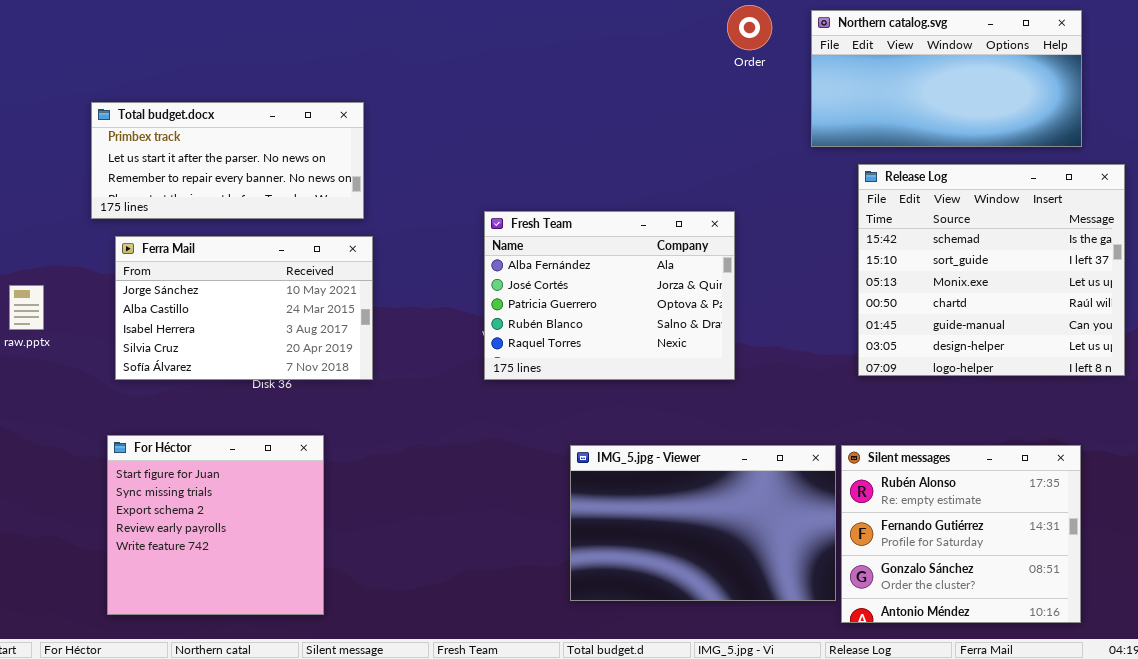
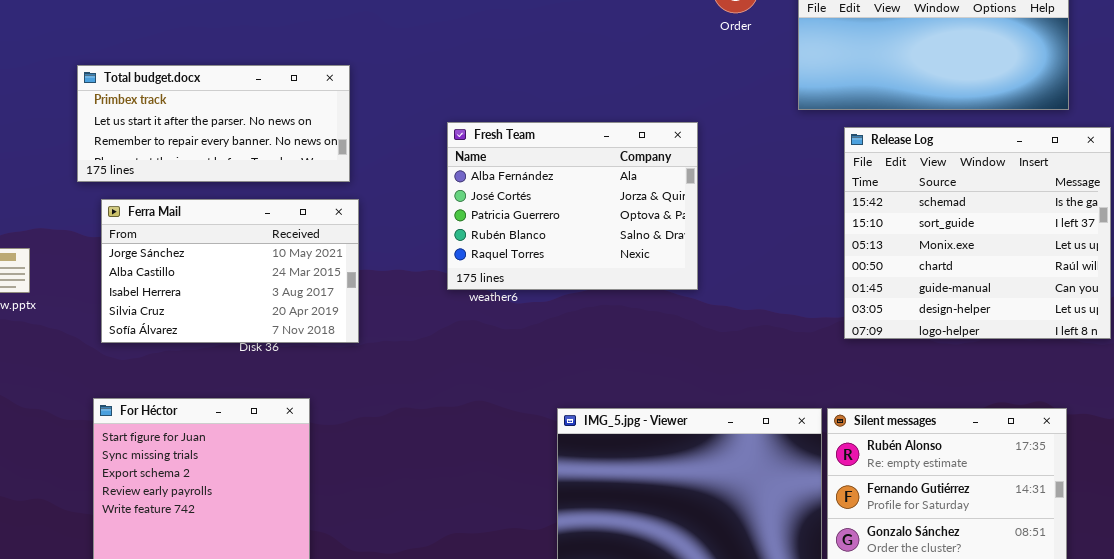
Fresh Team: [484,211,735,380] -> [447,122,698,290], moved

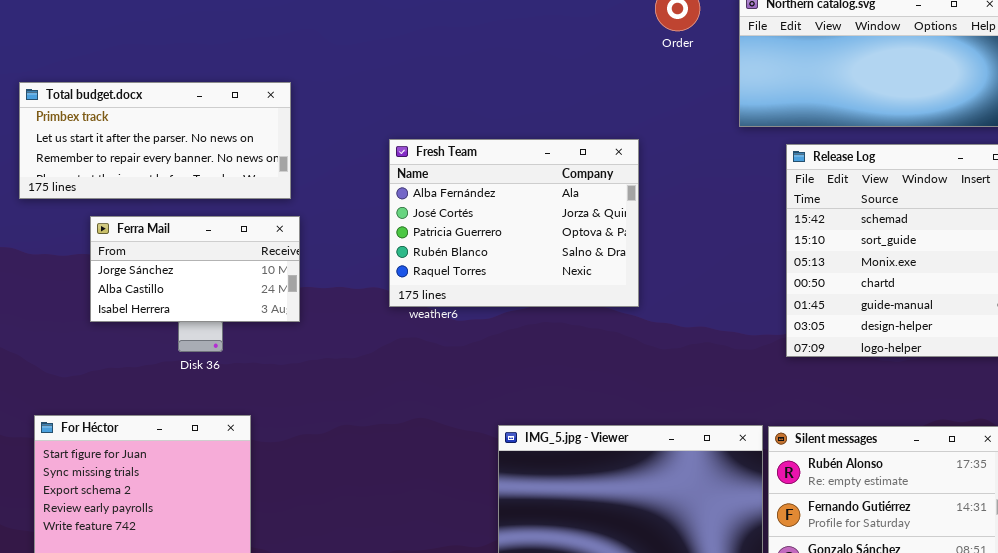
Ferra Mail: [101,199,359,343] -> [90,216,300,322], resized

